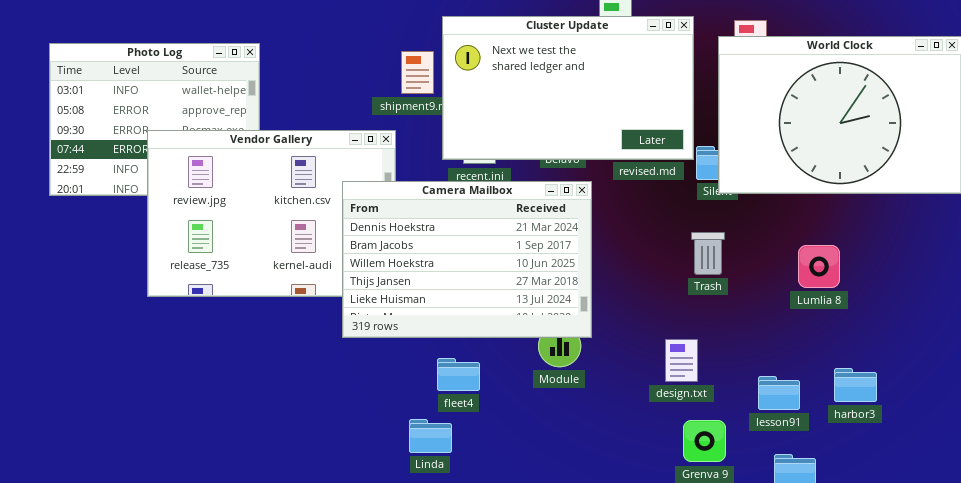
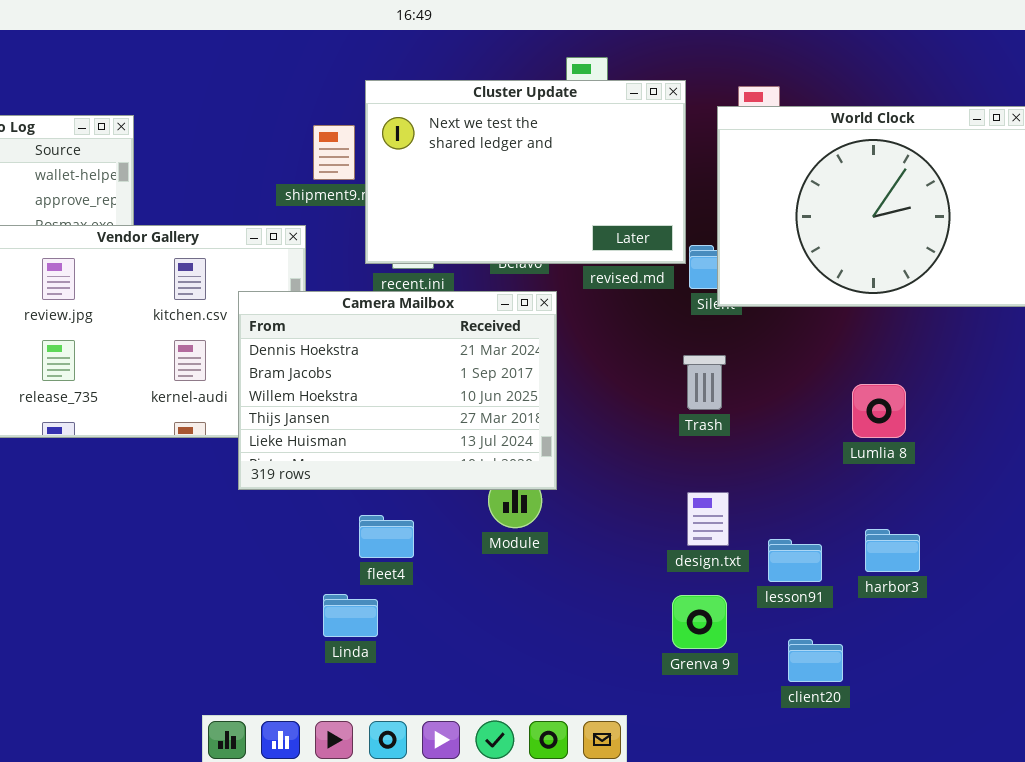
Lumlia 8: [798,245,840,288] -> [852,384,906,438], moved
design.txt: [665,339,698,382] -> [687,492,729,546], moved

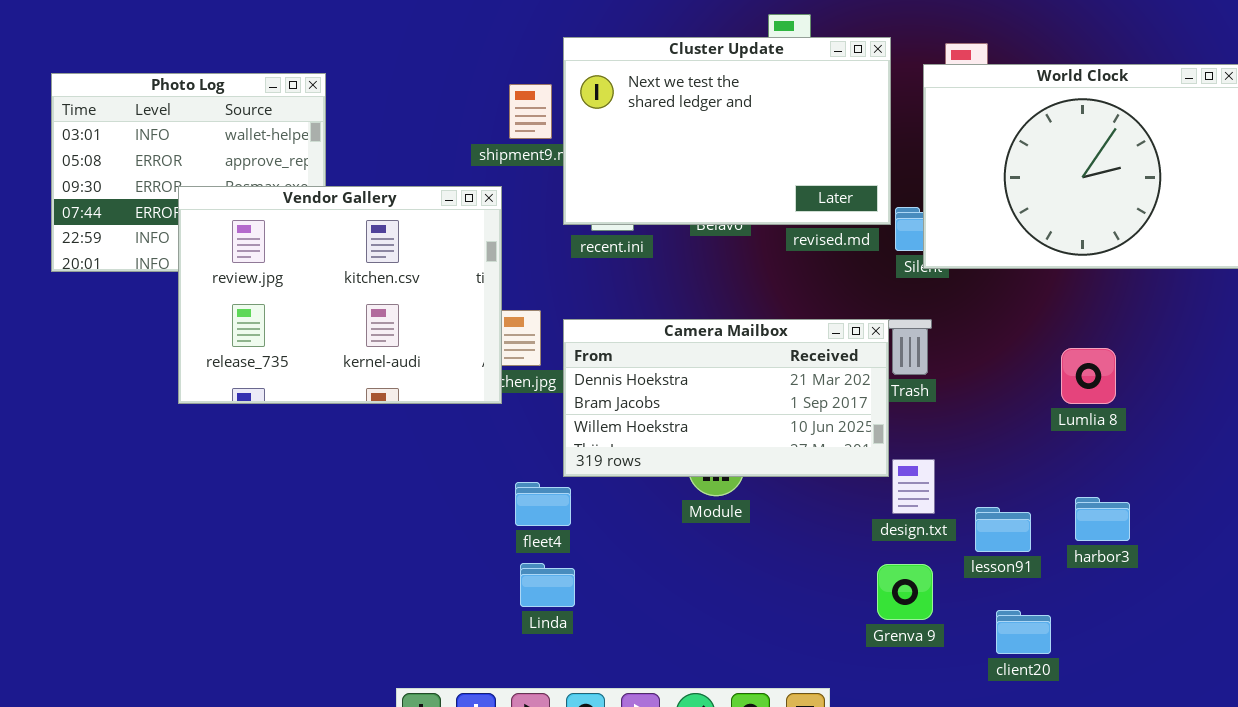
Camera Mailbox: [238,291,557,490] -> [563,319,889,477], moved, resized
fleet4: [359,515,414,558] -> [515,482,571,526], moved

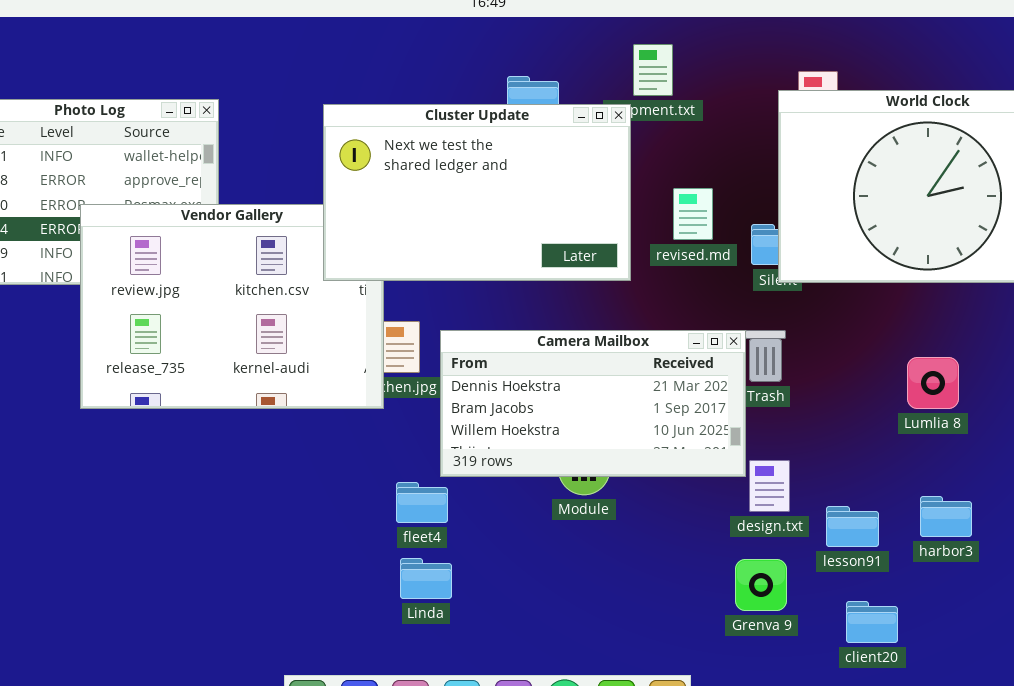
Cluster Update: [563,37,891,225] -> [323,104,631,281], moved

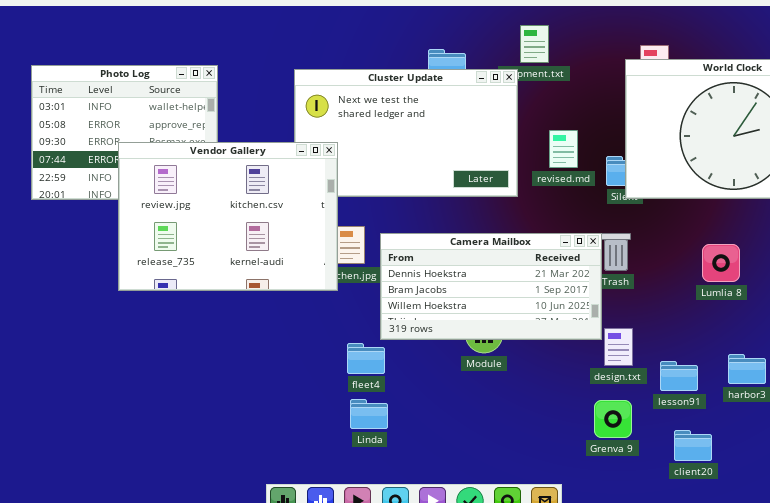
Vendor Gallery: [80,204,384,409] -> [118,142,338,291], raised
Lumlia 8: [907,357,959,409] -> [702,244,740,282], moved

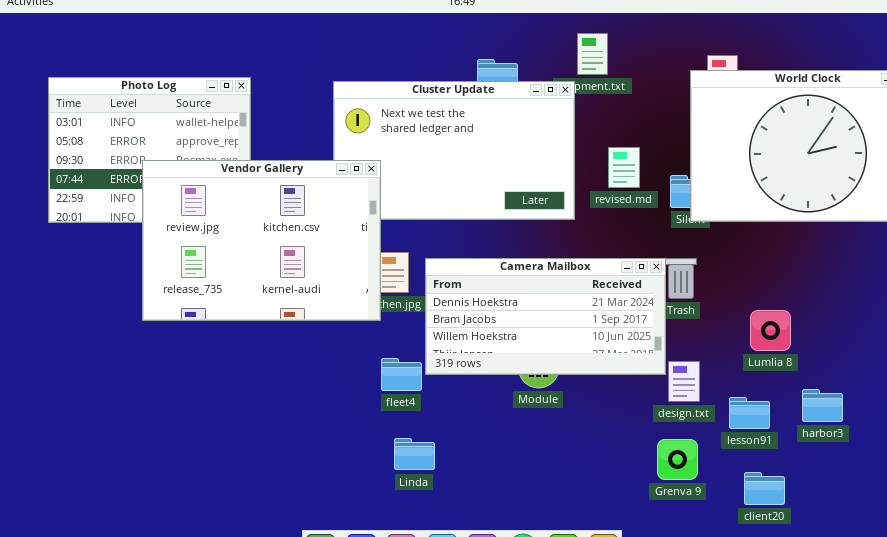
Lumlia 8: [702,244,740,282] -> [750,310,791,351], moved
fleet4: [347,343,385,374] -> [381,358,422,391], moved

